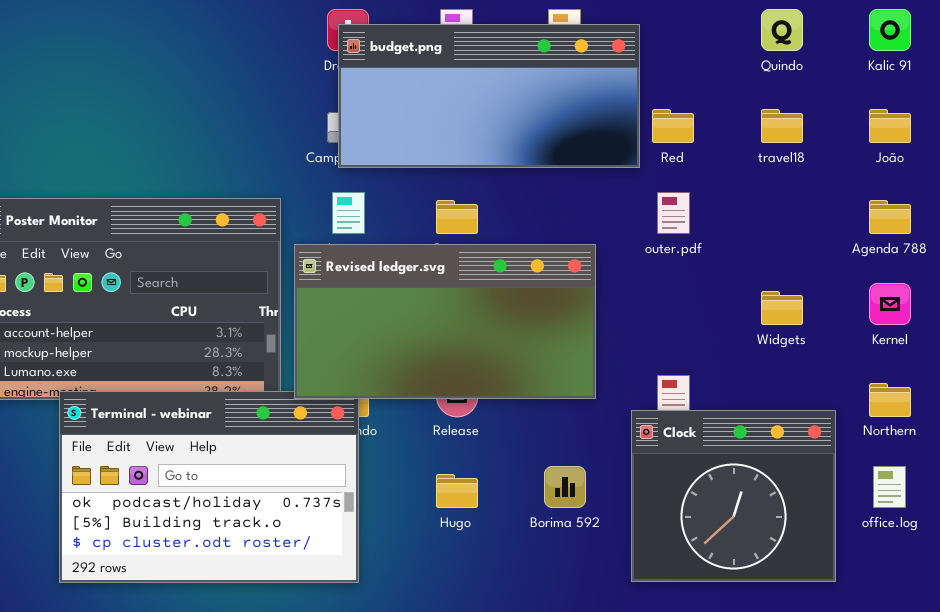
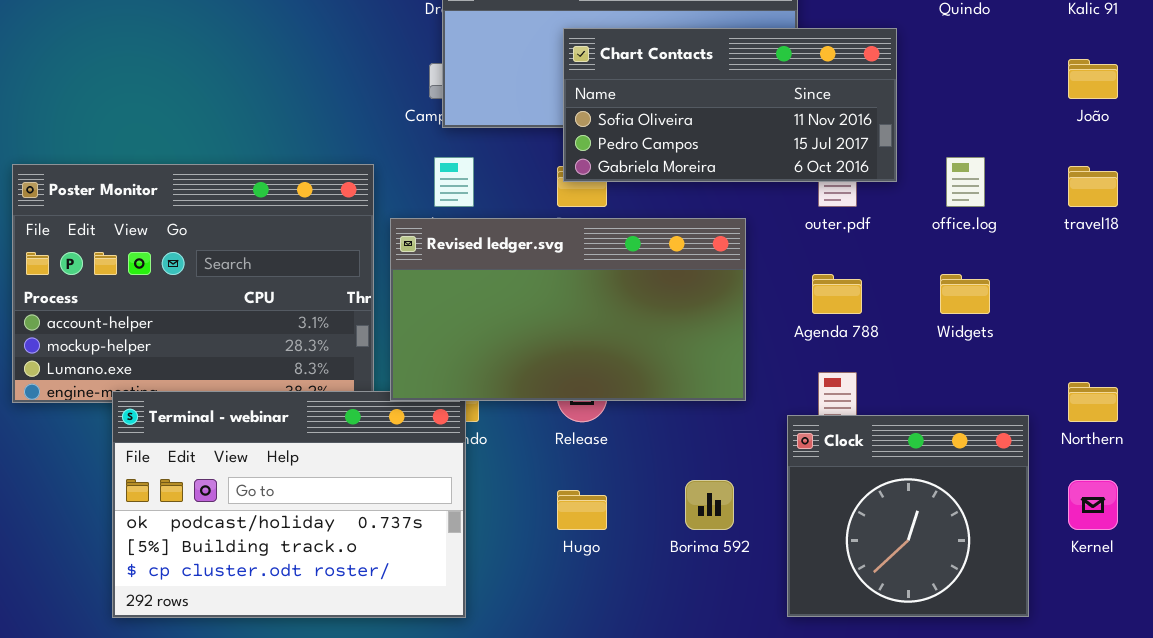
Chart Contacts: none -> [563,28,897,182], opened
travel18: [761,109,803,143] -> [1068,166,1118,207], moved
Agenda 788: [869,200,911,234] -> [812,274,862,314], moved
Kernel: [869,283,911,325] -> [1068,480,1118,530], moved
office.log: [873,466,906,508] -> [946,157,985,207], moved

